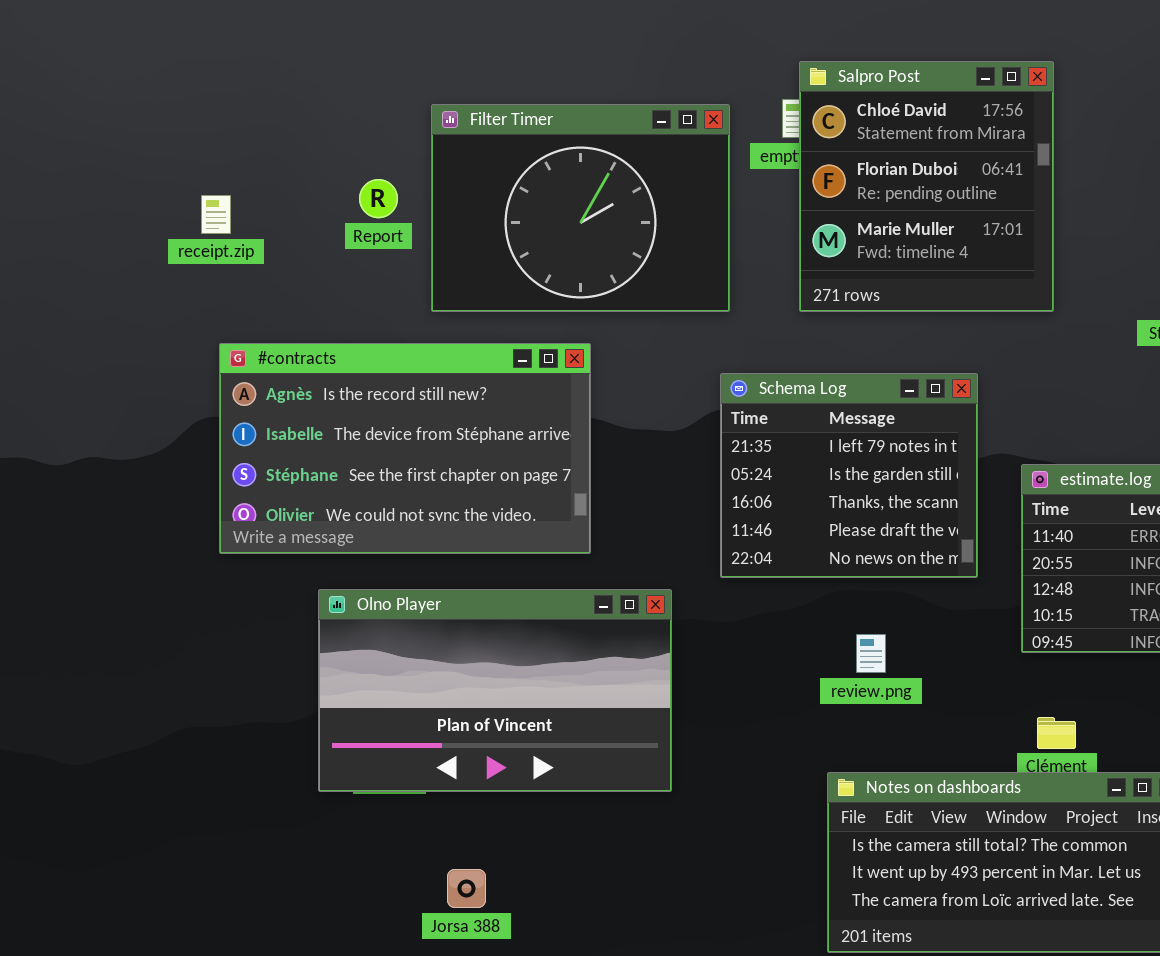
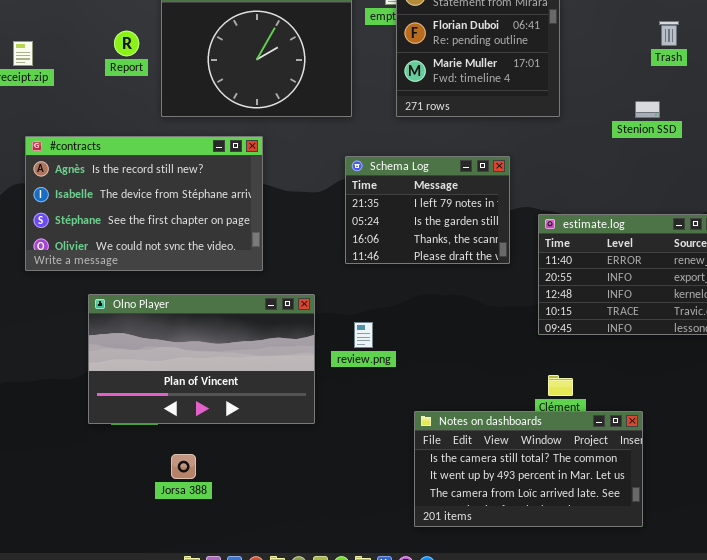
Schema Log: [720,373,978,578] -> [345,156,510,264], resized
review.png: [856,634,886,673] -> [354,322,373,348], moved
Jorsa 388: [447,869,486,908] -> [171,454,196,479], moved

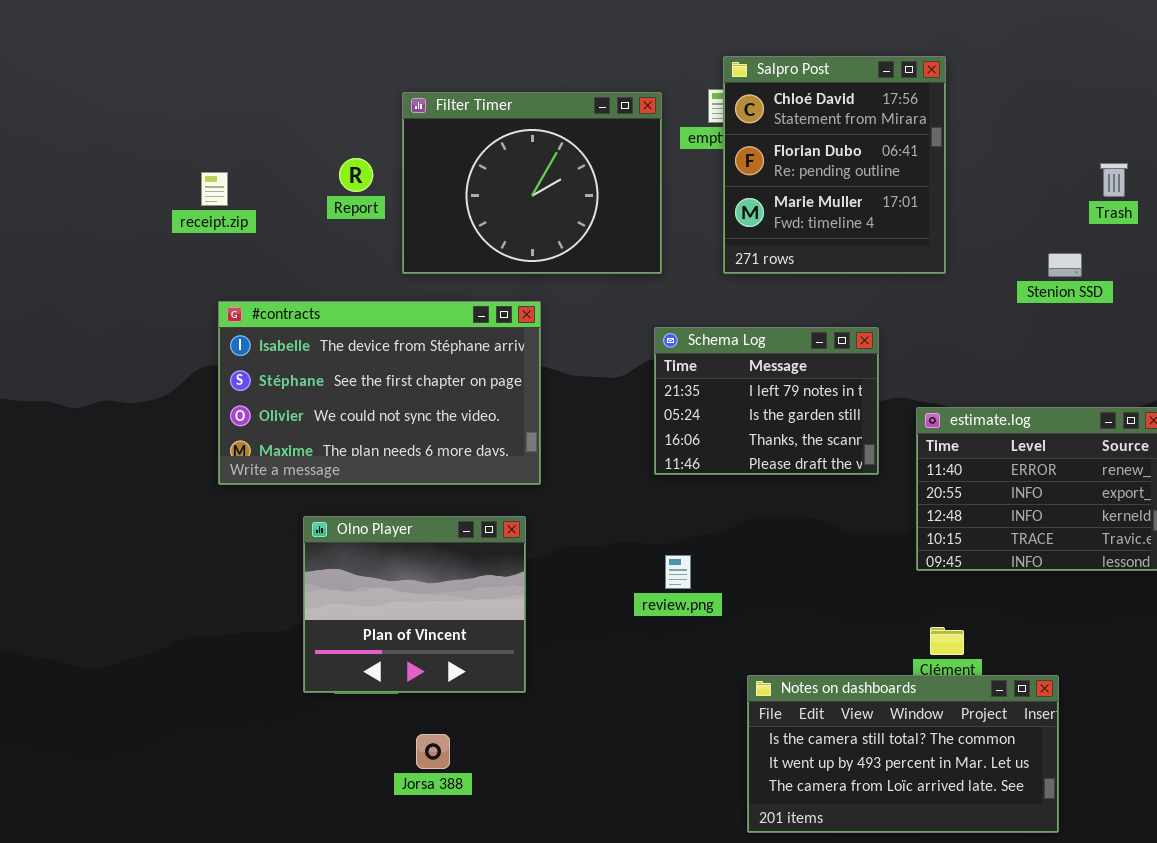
Trash: [659,21,679,46] -> [1100,163,1128,197], moved
#contracts: [25,136,263,271] -> [218,301,541,485], scrolled down 1 row
Olno Player: [88,294,315,424] -> [303,516,526,693], resized

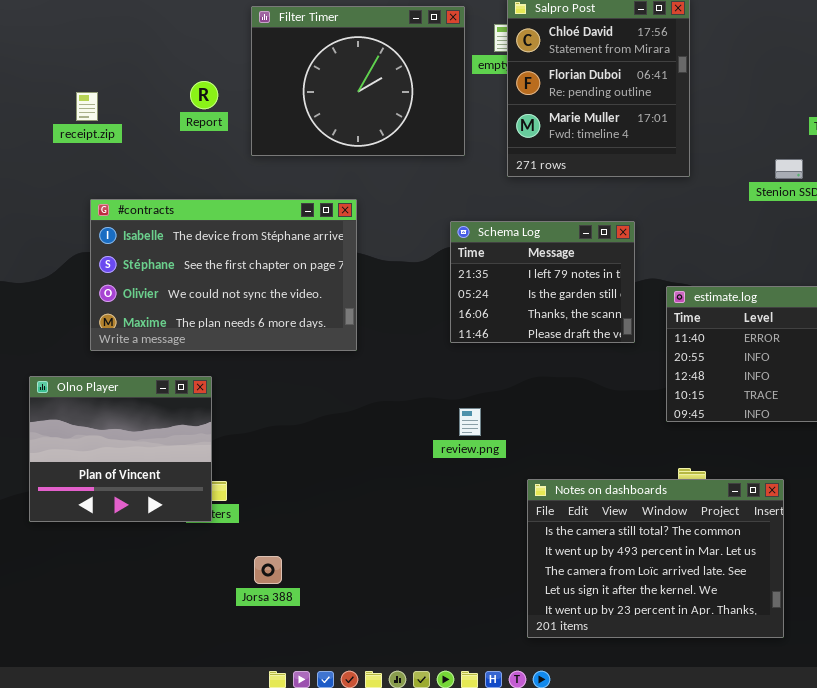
Filter Timer: [402,92,662,274] -> [251,6,465,156], moved
Olno Player: [303,516,526,693] -> [29,376,212,522], moved
Notes on dashboards: [747,675,1059,833] -> [527,479,784,638], resized

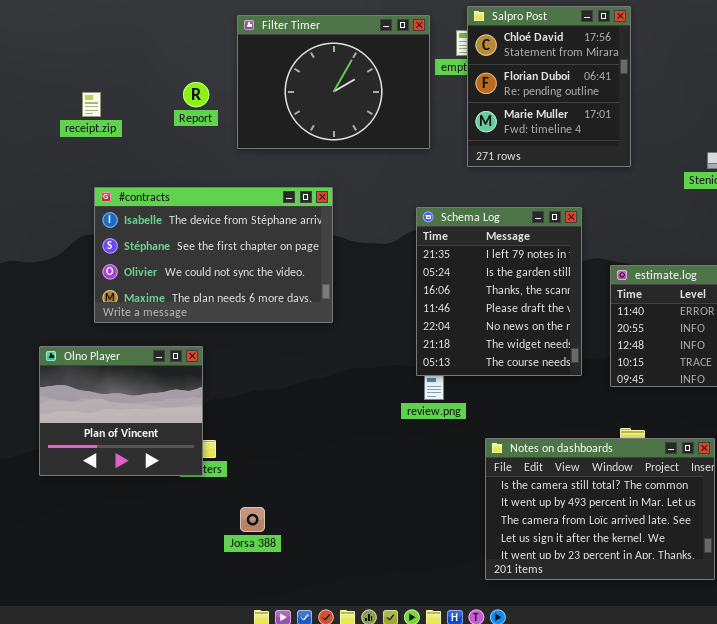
Schema Log: [450,221,635,343] -> [416,207,582,376], resized

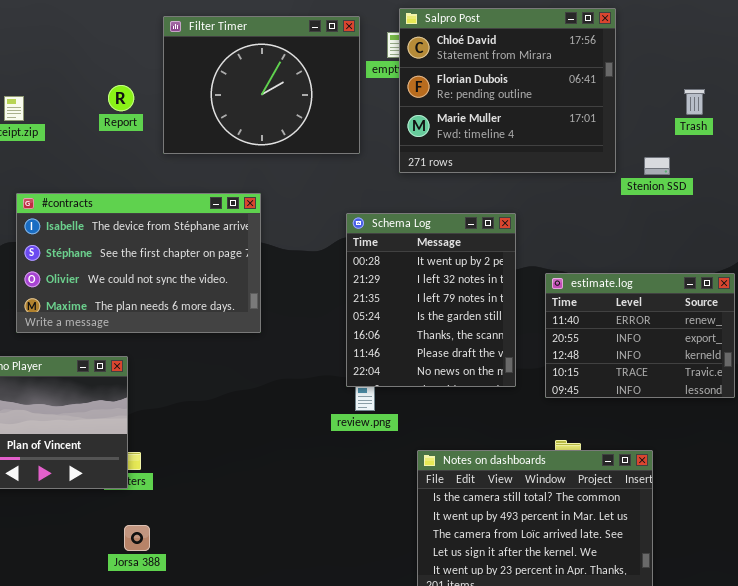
Salpro Post: [467,6,631,167] -> [399,8,616,173], resized
Schema Log: [416,207,582,376] -> [346,213,516,387], scrolled up 2 rows
Jorsa 388: [240,507,265,532] -> [124,525,150,551], moved

